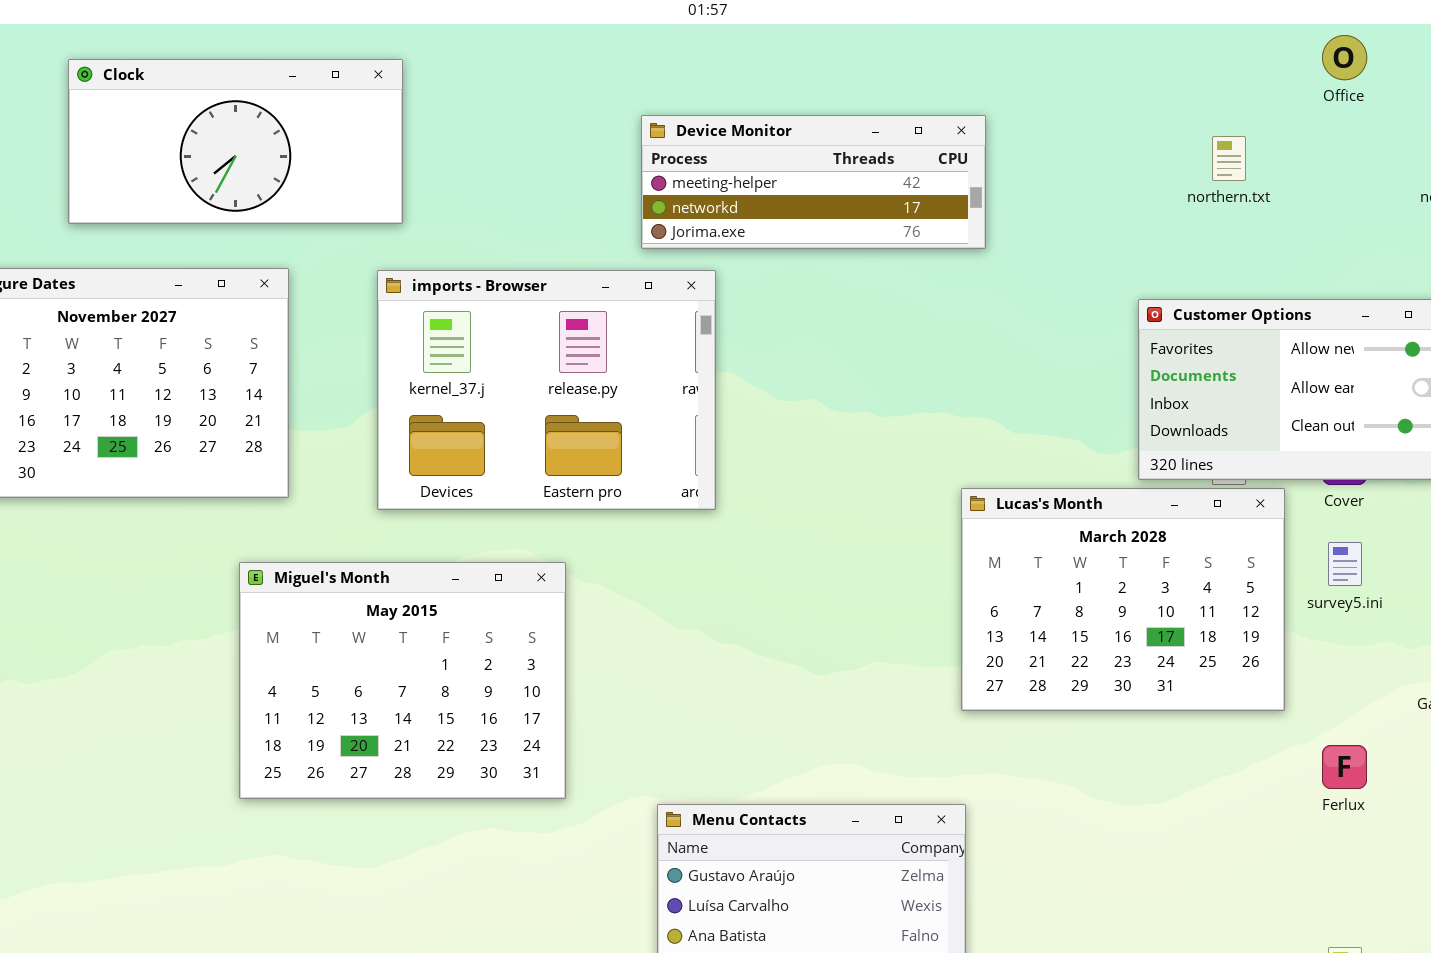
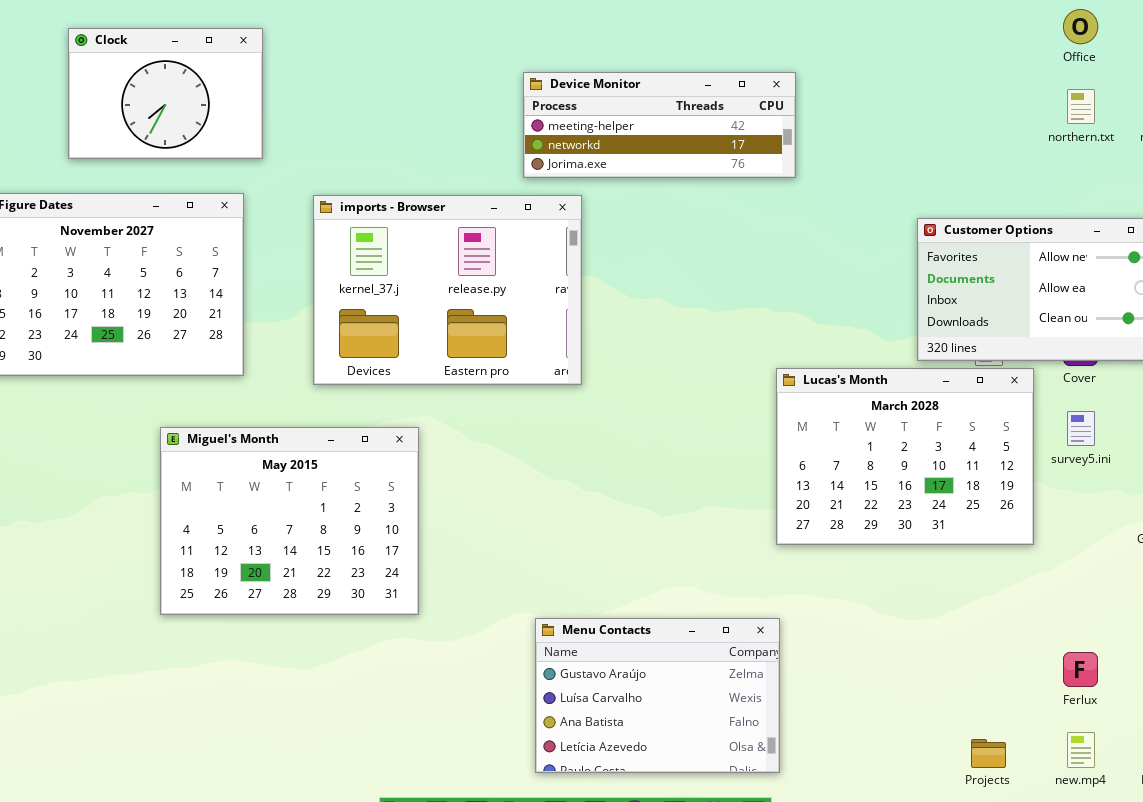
Clock: [68,59,403,224] -> [68,28,263,159], resized
northern.txt: [1212,136,1246,181] -> [1067,89,1095,124], moved
Miguel's Month: [239,562,566,799] -> [160,427,419,615], moved
Ferlux: [1322,745,1367,789] -> [1063,652,1098,687], moved

